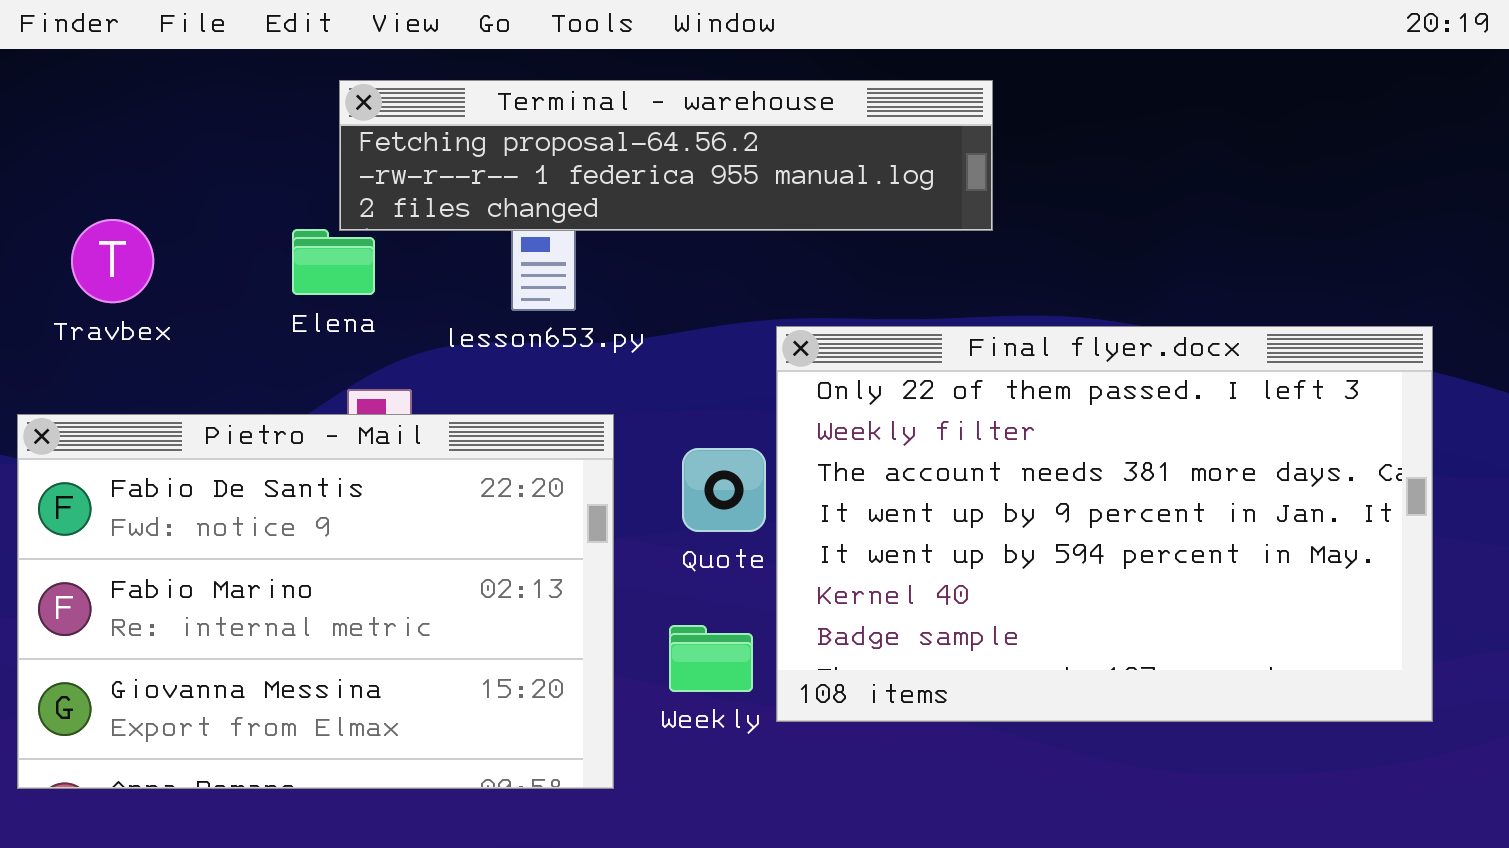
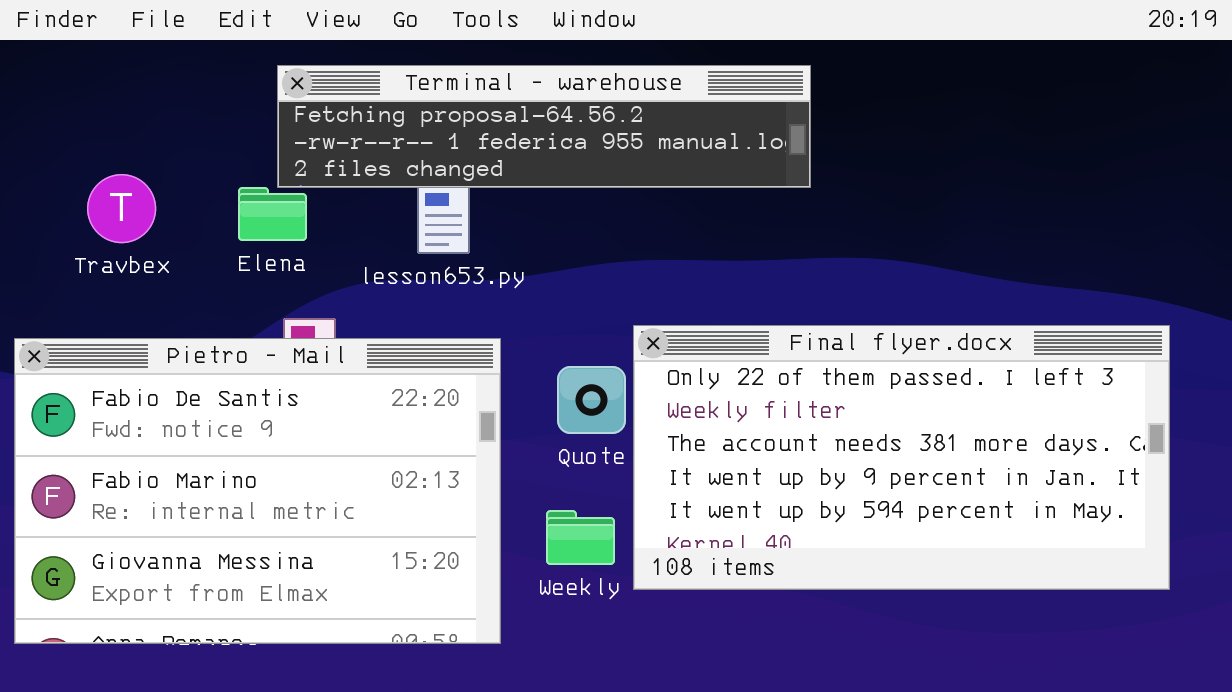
Travbex: [71,219,154,303] -> [87,174,156,243], moved
Final flyer.docx: [776,326,1433,722] -> [633,325,1170,590], resized

